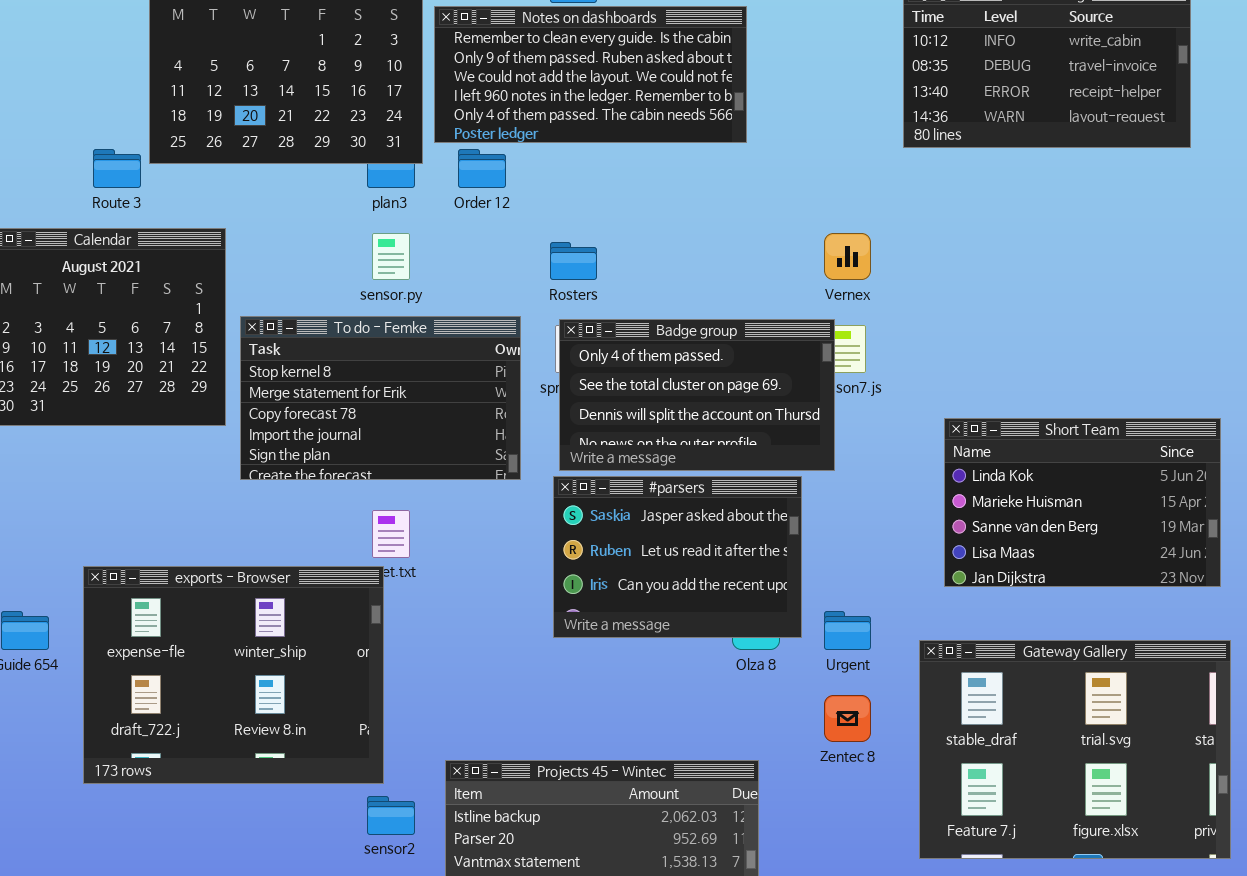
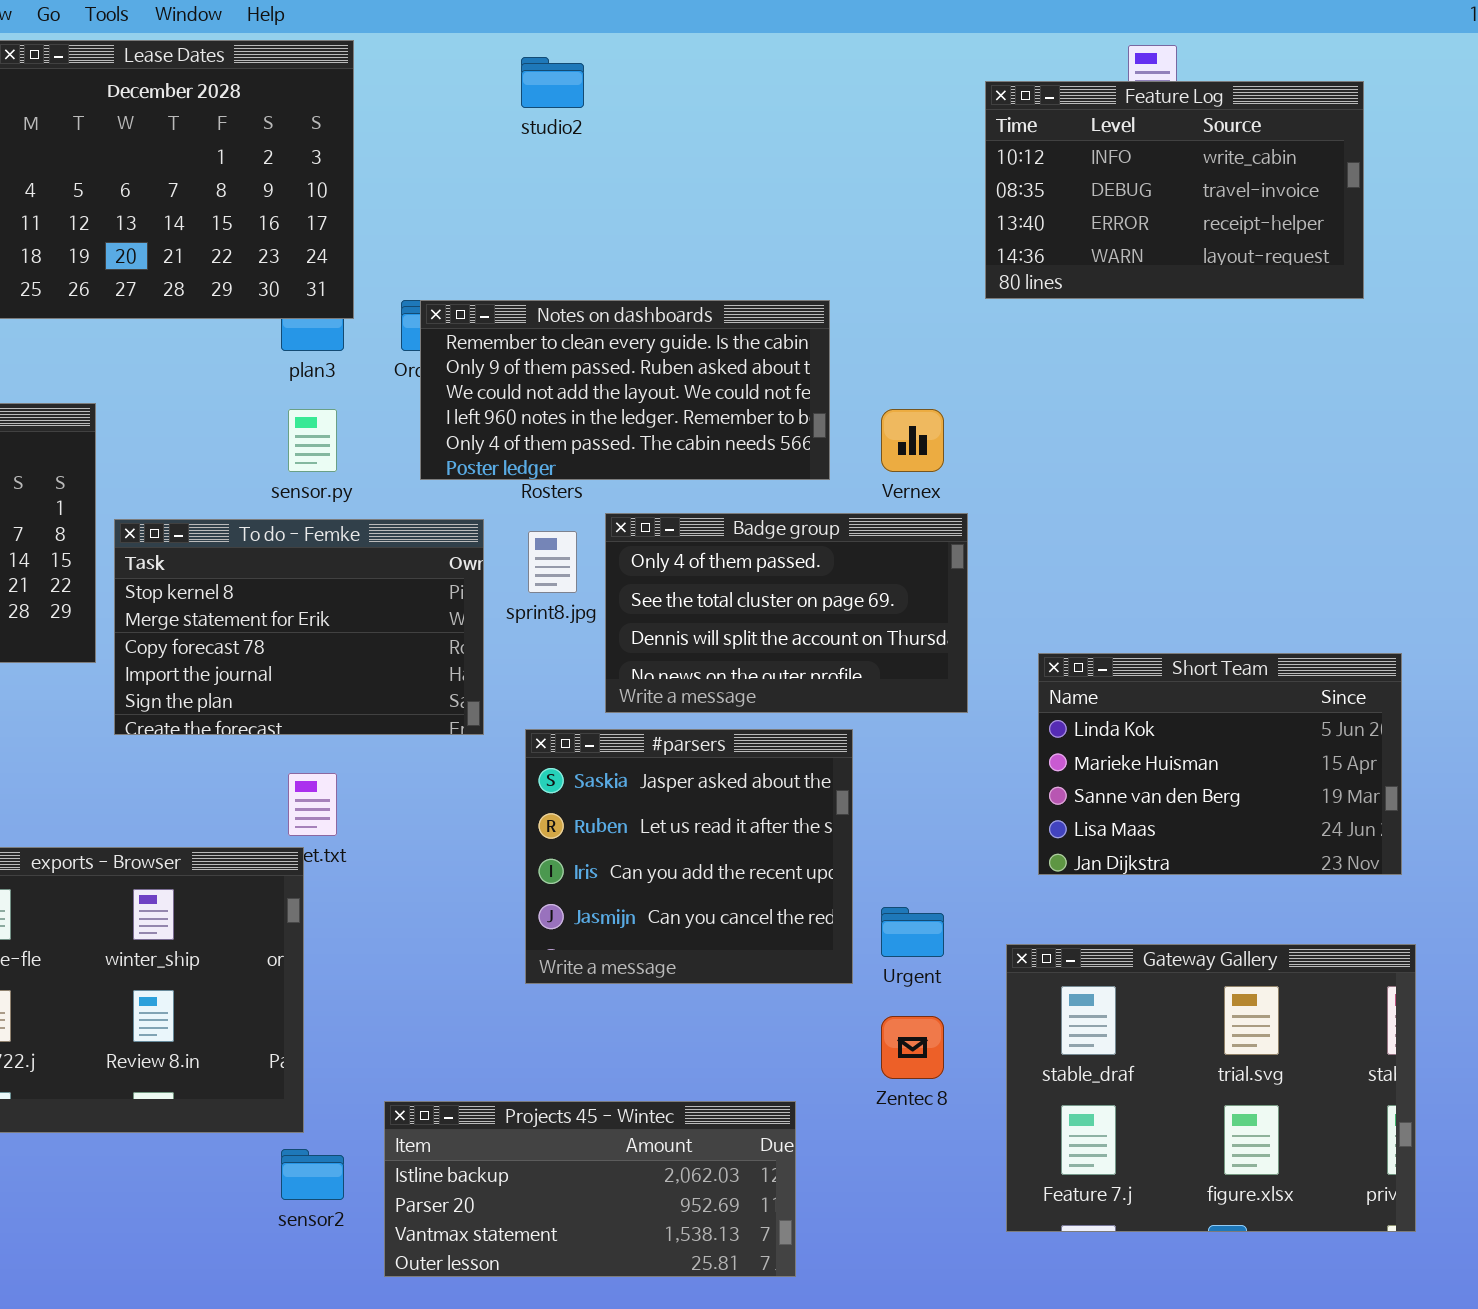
Notes on dashboards: [434,6,747,143] -> [420,300,830,480], moved
Badge group: [559,319,835,471] -> [605,513,968,713], moved
#parsers: [553,476,802,638] -> [525,729,853,984], resized

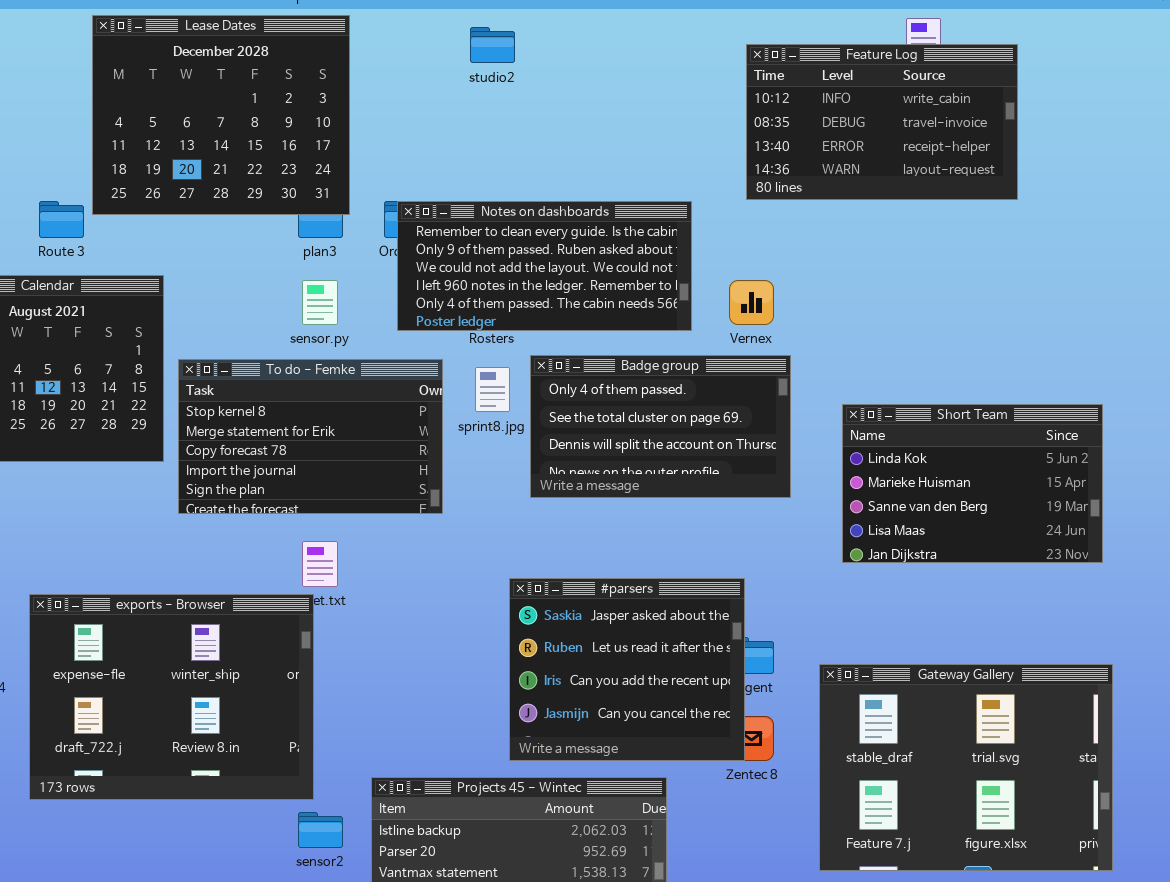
Feature Log: [985,81,1364,299] -> [746,44,1018,200], moved
Short Team: [1038,653,1402,875] -> [842,404,1103,563], moved
#parsers: [525,729,853,984] -> [509,578,745,761], moved

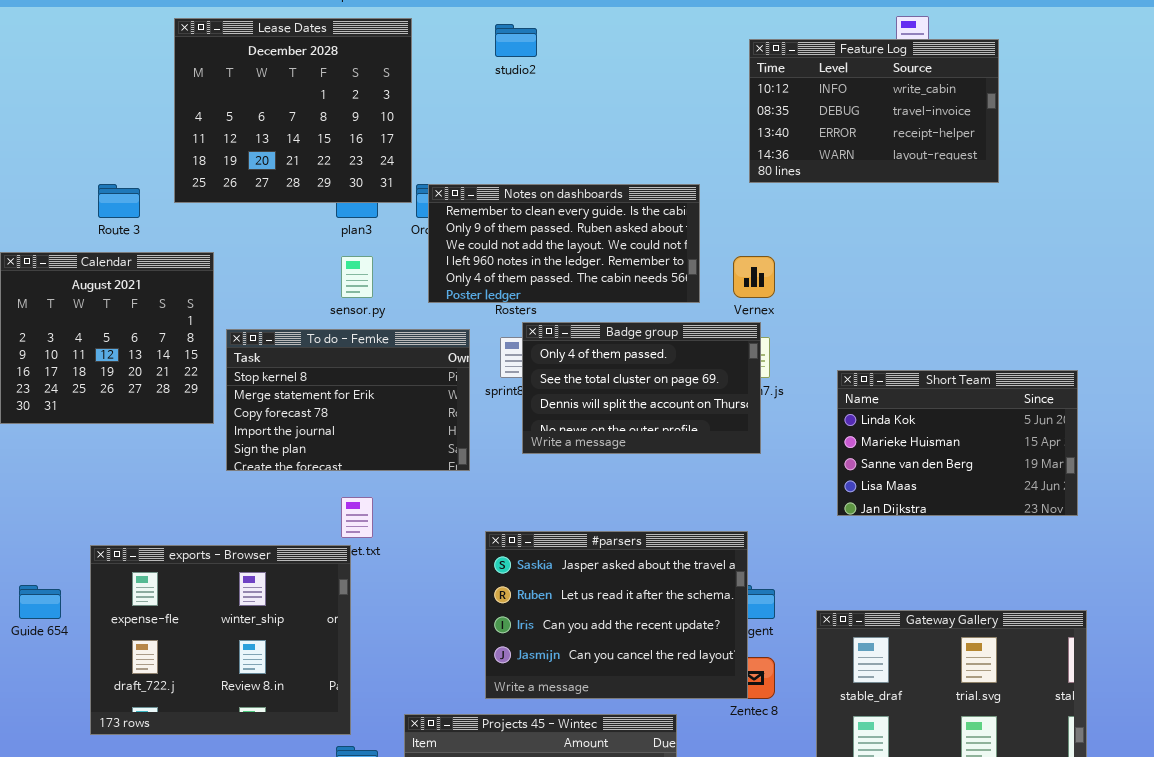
Lease Dates: [92,15,350,215] -> [174,18,412,203], moved
Badge group: [530,355,791,498] -> [522,322,761,454], moved
#parsers: [509,578,745,761] -> [485,531,748,699], resized

